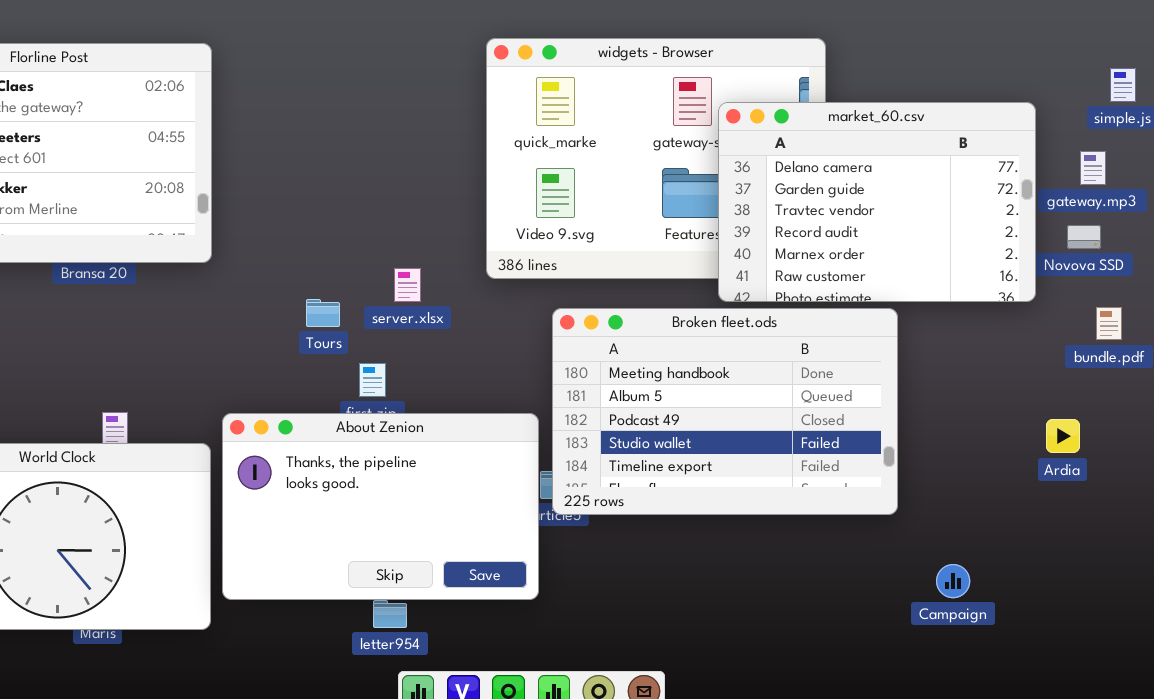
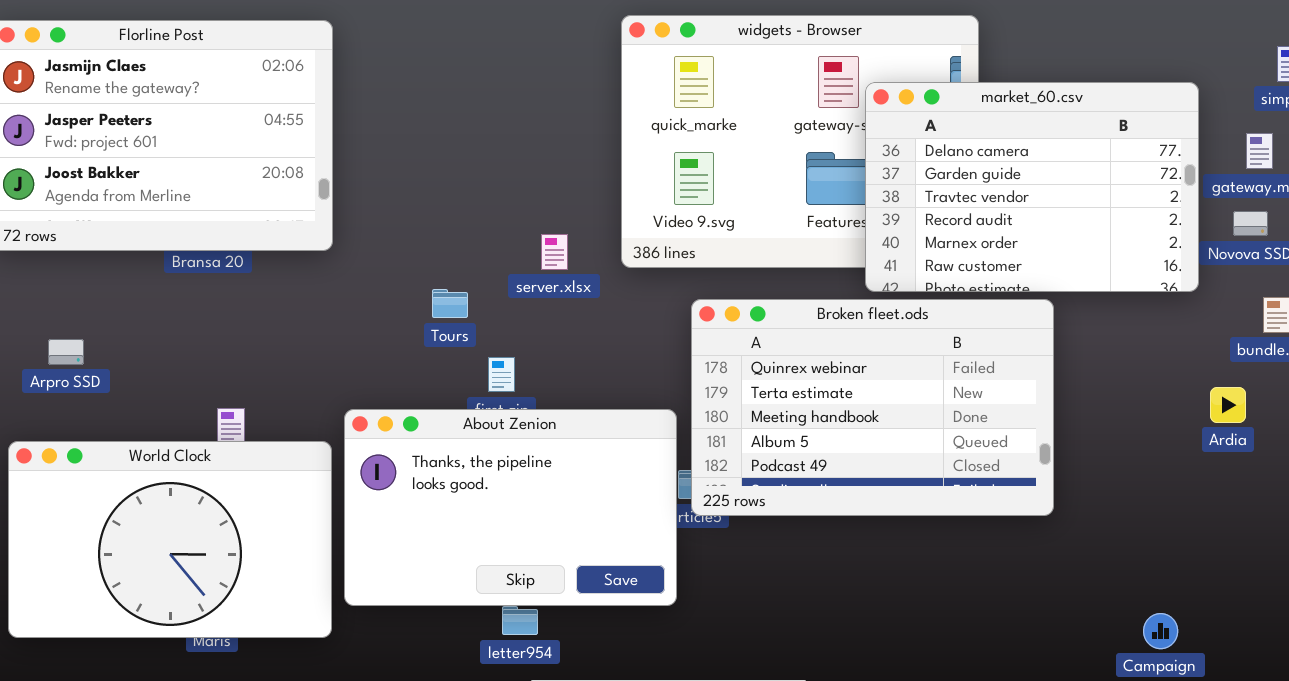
server.xlsx: [394,268,421,302] -> [541,234,568,270], moved
Broken fleet.ods: [552,308,898,515] -> [691,299,1054,516], scrolled up 2 rows
Ardia: [1046,419,1080,453] -> [1210,387,1246,423], moved
Campaign: [936,564,970,598] -> [1143,613,1178,649], moved

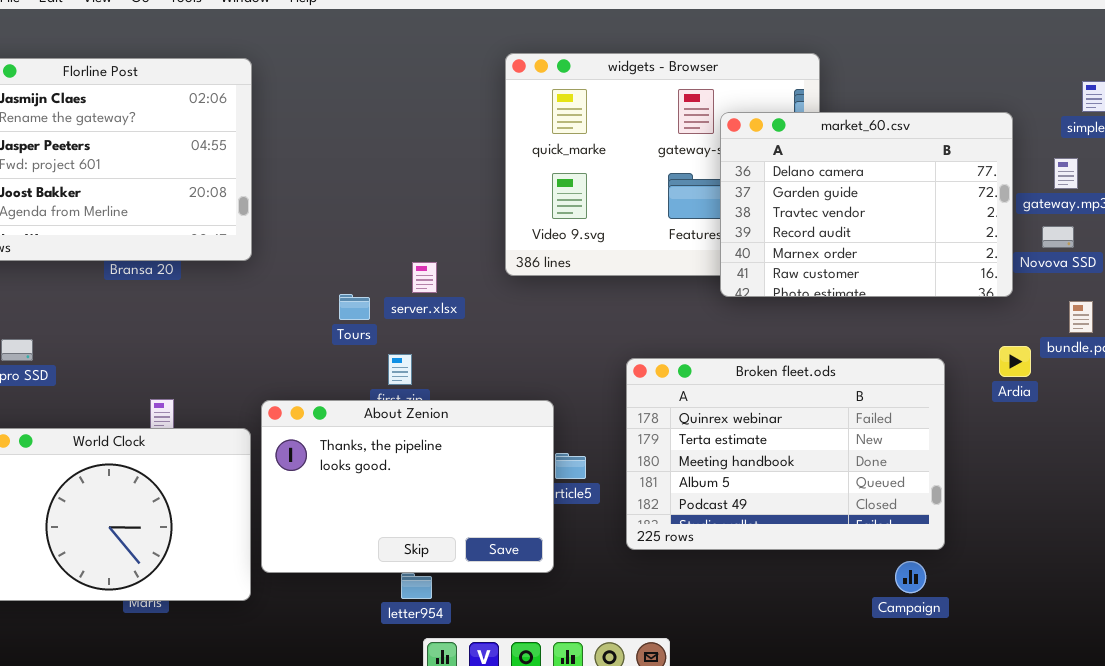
server.xlsx: [541,234,568,270] -> [412,262,437,293], moved
Broken fleet.ods: [691,299,1054,516] -> [626,358,945,550], moved
Ardia: [1210,387,1246,423] -> [999,346,1031,377], moved
Campaign: [1143,613,1178,649] -> [895,561,926,593], moved

